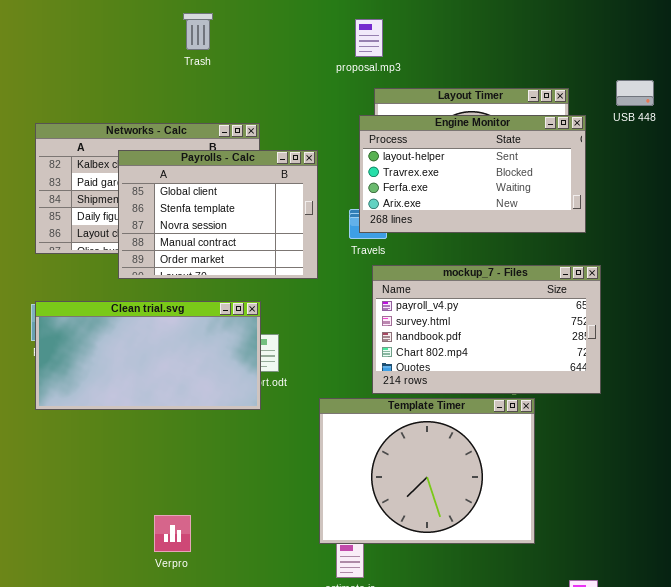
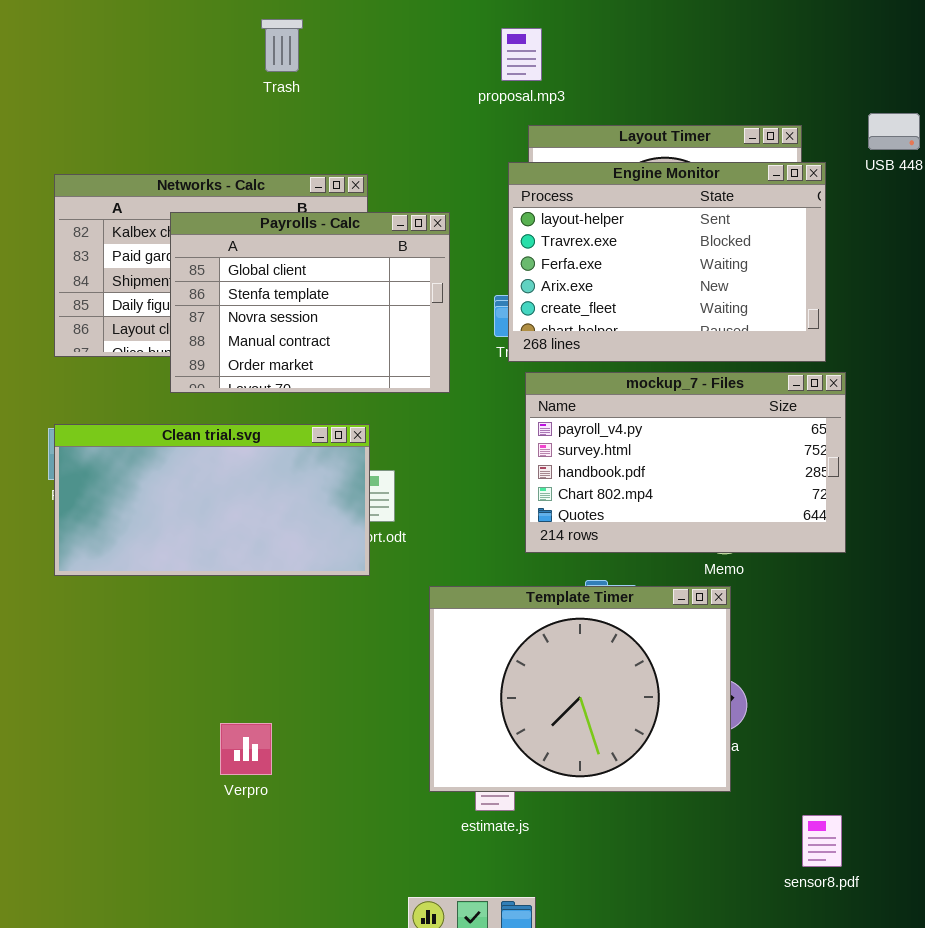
Engine Monitor: [359,115,586,233] -> [508,162,826,362], resized
Template Timer: [319,398,535,544] -> [429,586,731,792], moved

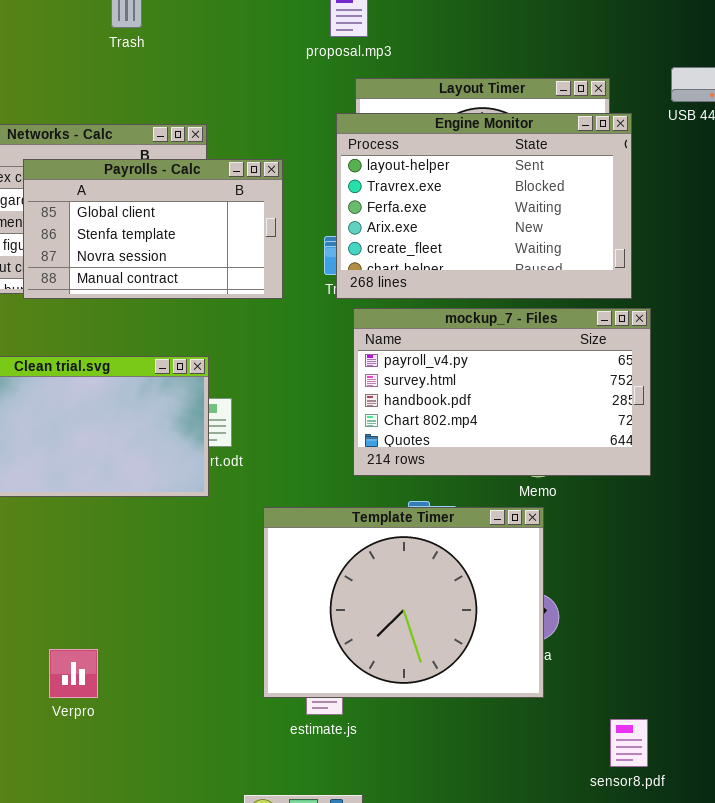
Payrolls - Calc: [170,212,450,393] -> [23,159,283,299], resized
Verpro: [220,723,272,775] -> [49,649,98,698], moved

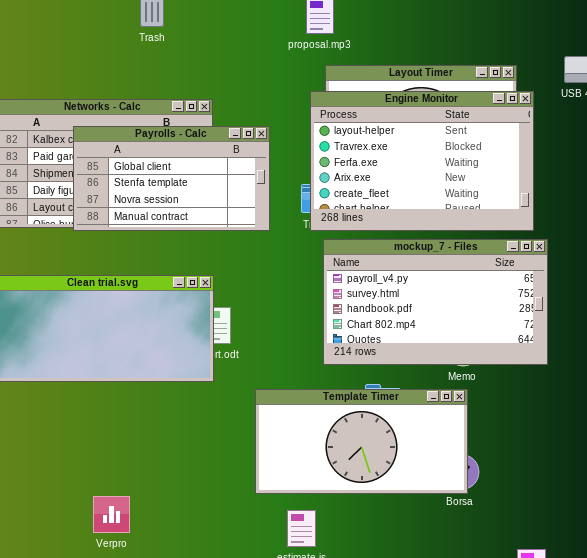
Template Timer: [263,507,544,698] -> [255,389,468,494], resized

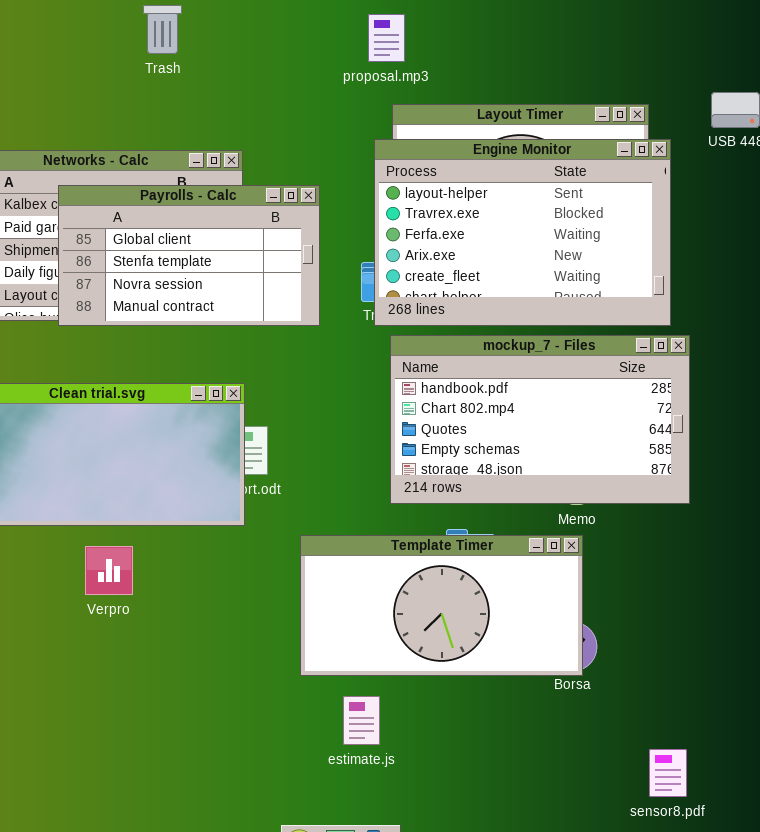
mockup_7 - Files: [323,239,548,365] -> [390,335,690,504], scrolled down 2 rows
Verpro: [93,496,130,533] -> [85,546,133,595], moved

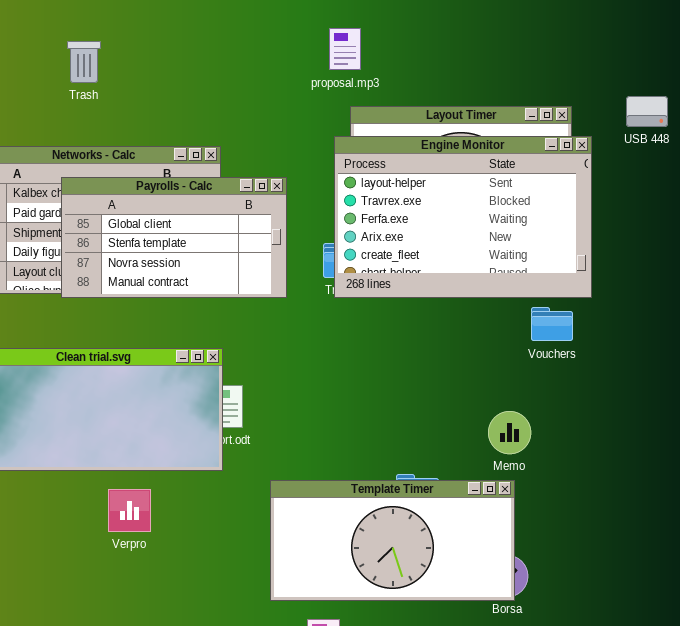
Trash: [143,5,182,54] -> [67,41,101,83], moved
mockup_7 - Files: [390,335,690,504] -> none, closed
Verpro: [85,546,133,595] -> [108,489,151,532], moved

